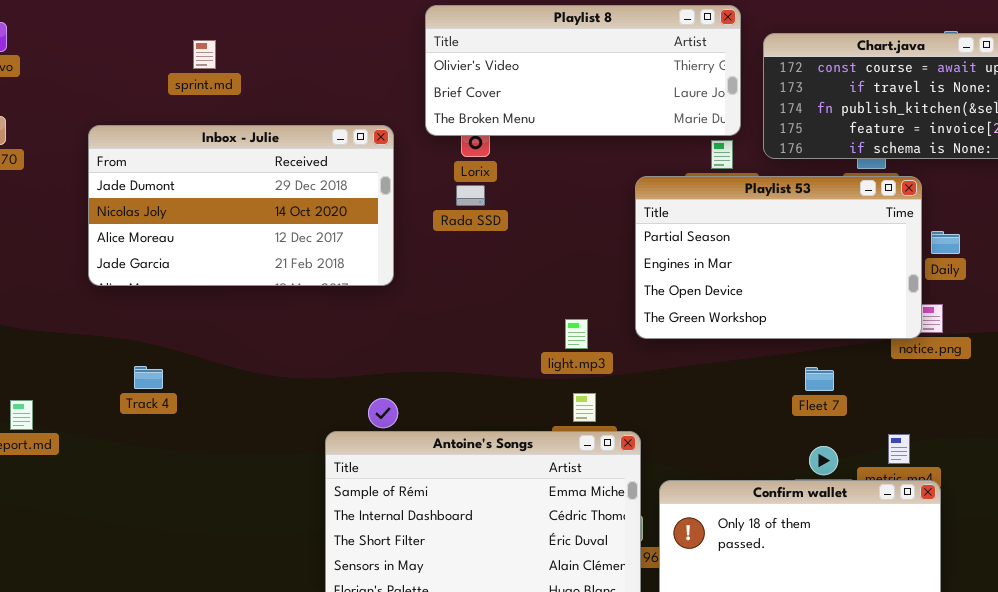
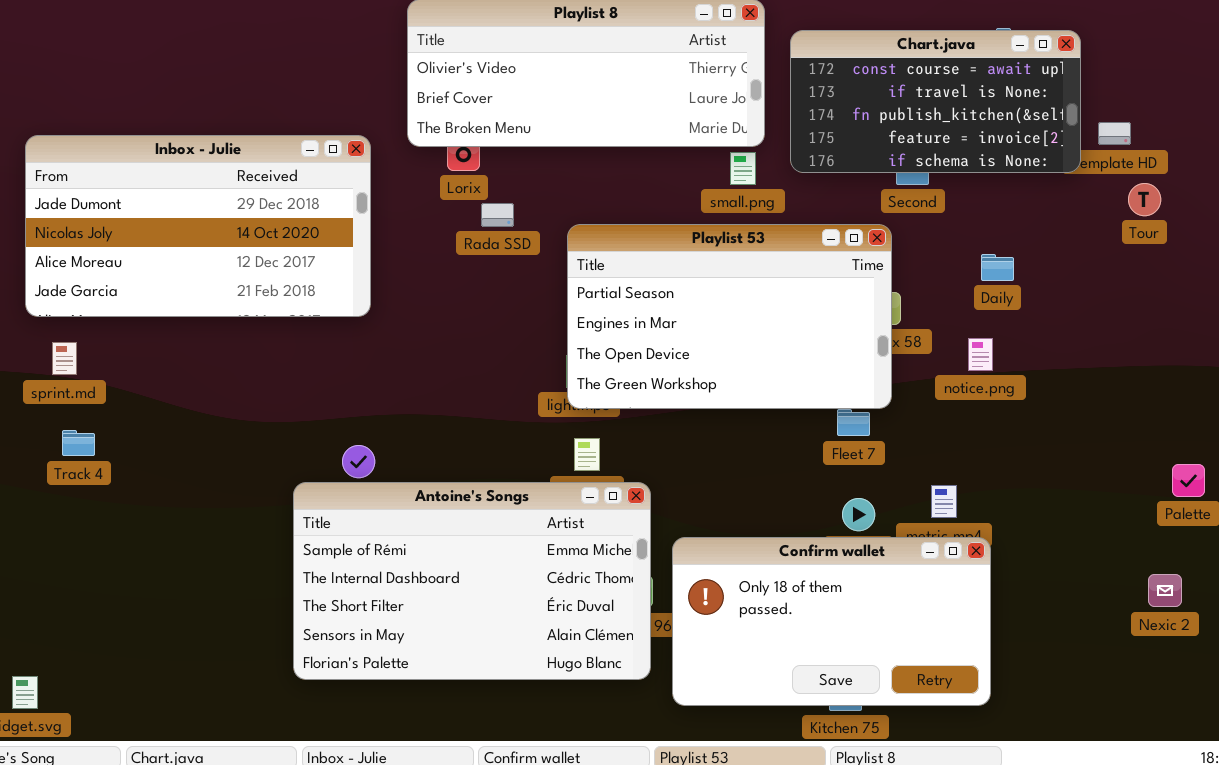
sprint.md: [193,40,216,69] -> [52,342,77,375], moved
Playlist 53: [635,176,922,339] -> [567,224,892,409], moved
Rada SSD: [456,185,485,206] -> [481,203,514,227], moved
Track 4: [134,366,163,389] -> [62,430,95,456], moved

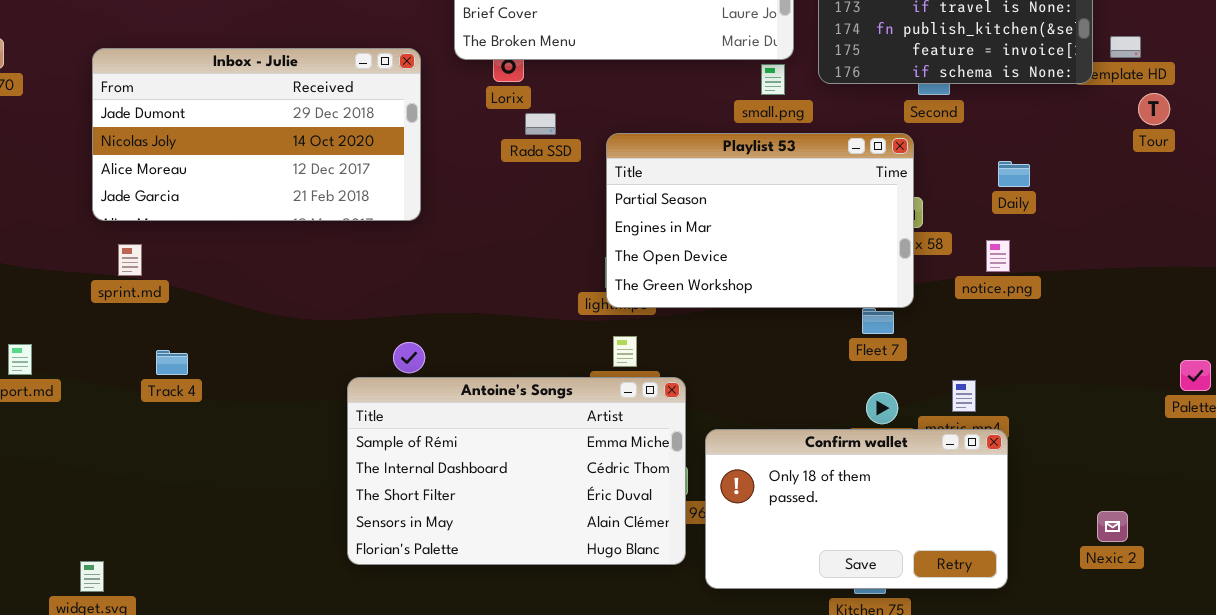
Track 4: [62,430,95,456] -> [156,350,188,375], moved
Nexic 2: [1148,574,1182,607] -> [1097,511,1128,542], moved

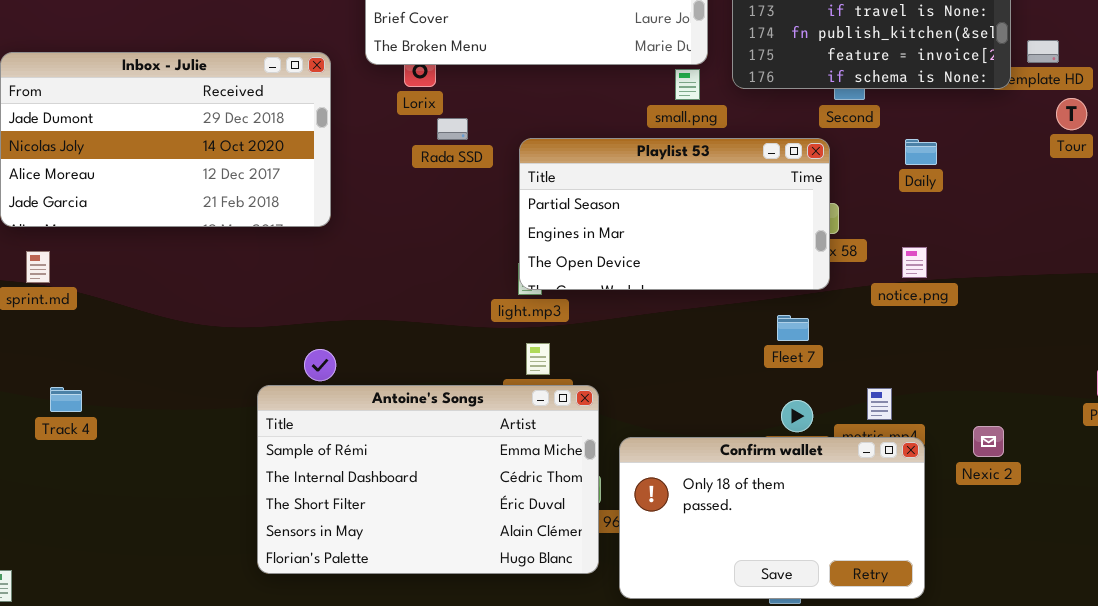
Playlist 53: [606,133,914,308] -> [519,138,830,290], resized
Daily: [998,161,1030,187] -> [905,139,937,165], moved
Track 4: [156,350,188,375] -> [50,387,82,412], moved
Nexic 2: [1097,511,1128,542] -> [973,426,1004,457], moved

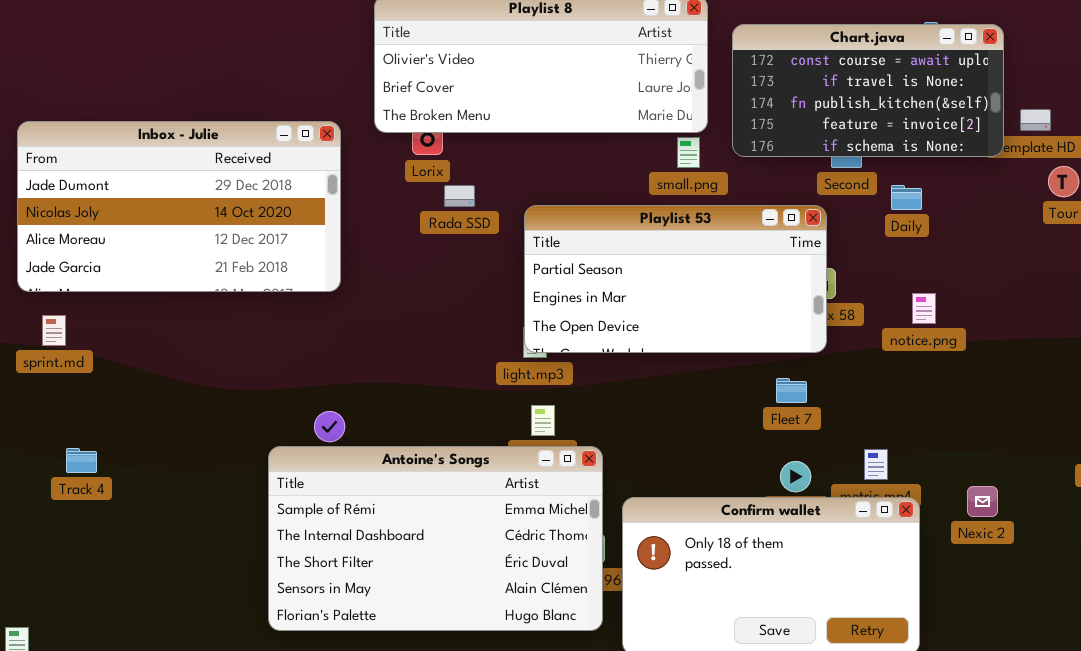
Daily: [905,139,937,165] -> [891,185,922,210], moved
notice.png: [902,247,927,278] -> [912,293,936,324], moved

